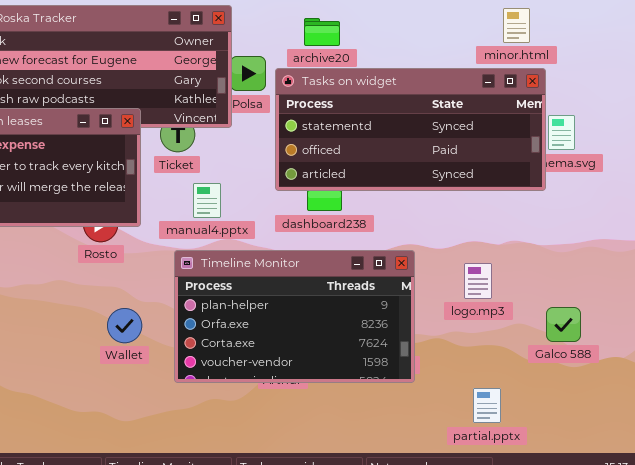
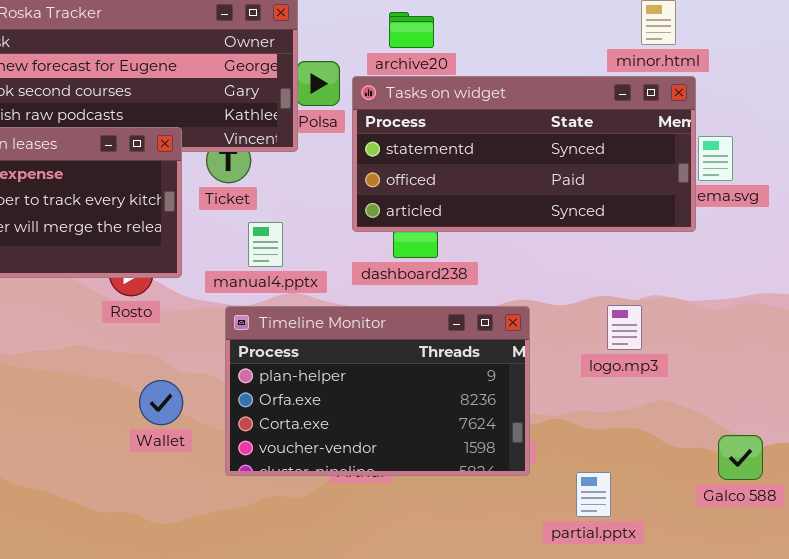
logo.mp3: [464,263,492,299] -> [607,305,642,350], moved
Galco 588: [546,307,581,342] -> [718,435,763,480], moved
partial.pptx: [473,388,501,423] -> [576,472,611,517], moved

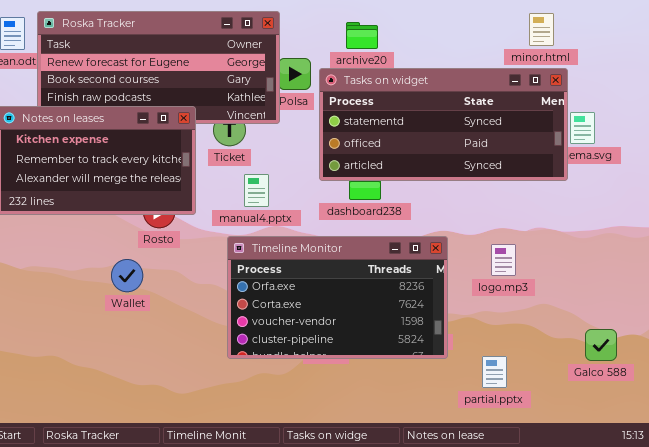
logo.mp3: [607,305,642,350] -> [491,244,516,276], moved
Timeline Monitor: [225,306,530,476] -> [227,236,448,359], scrolled down 1 row
Wallet: [139,380,183,425] -> [111,259,143,292], moved

